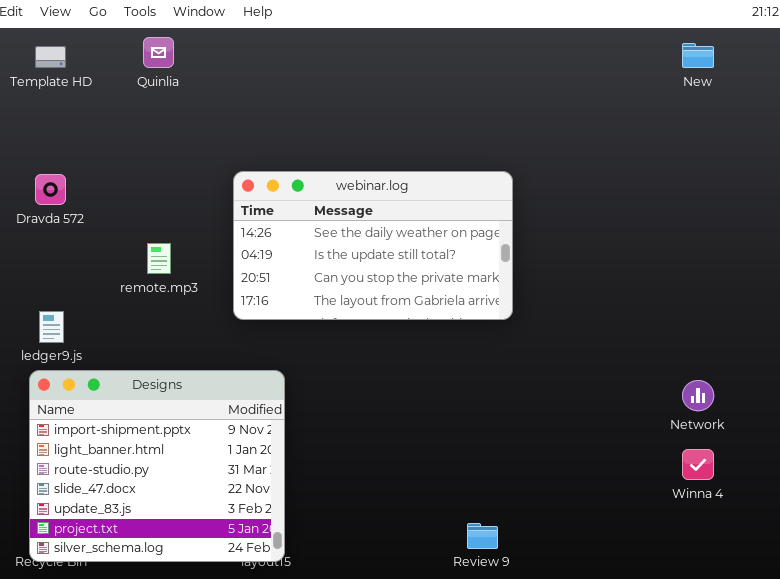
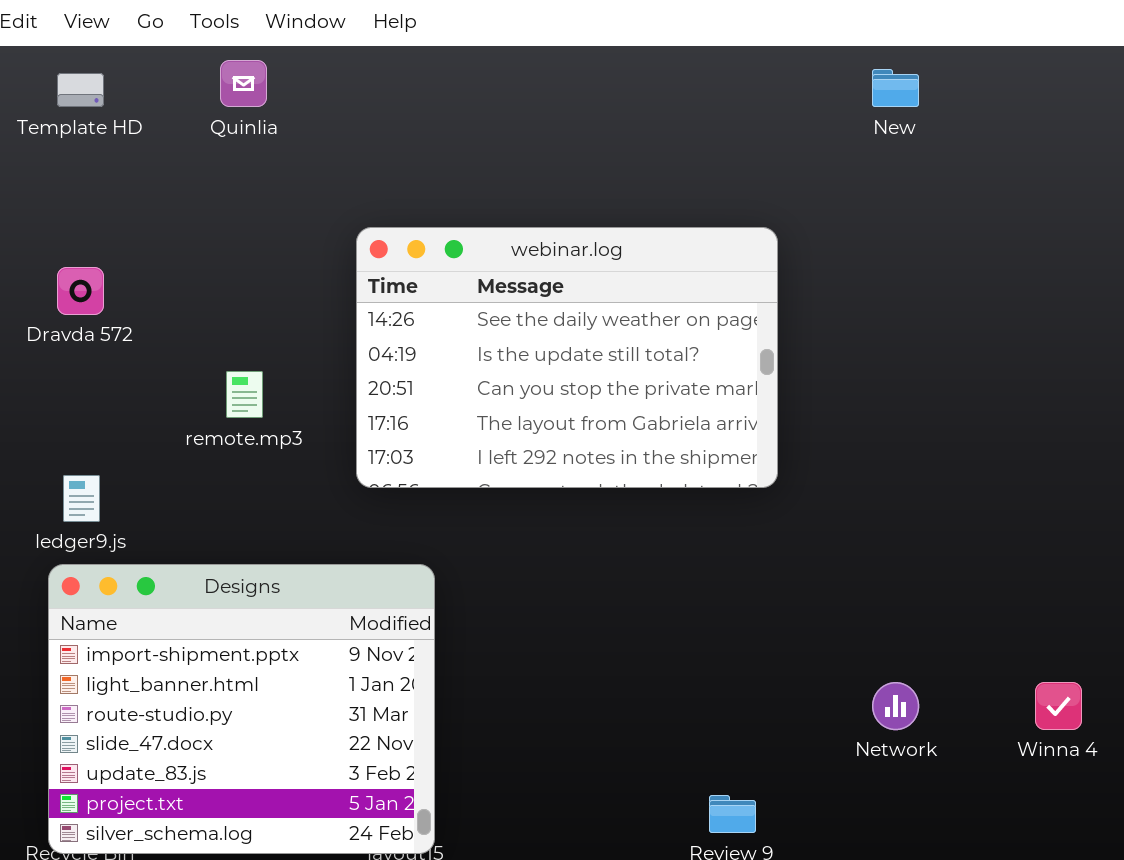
New: [682,43,714,68] -> [872,69,919,107], moved
webinar.log: [233,171,513,320] -> [356,227,778,488], resized
Network: [682,380,714,411] -> [872,682,919,730], moved

